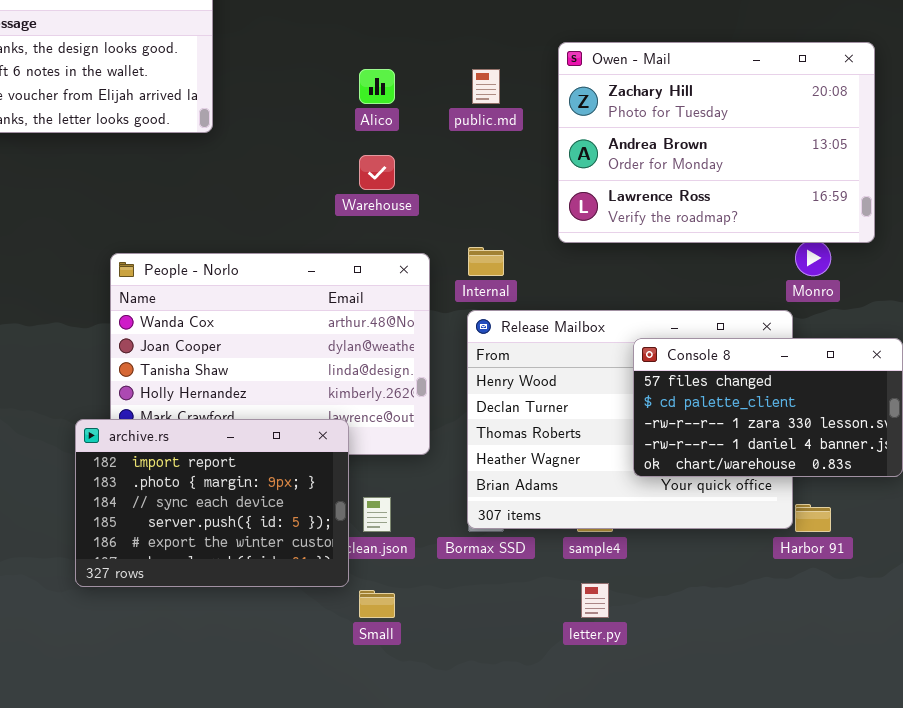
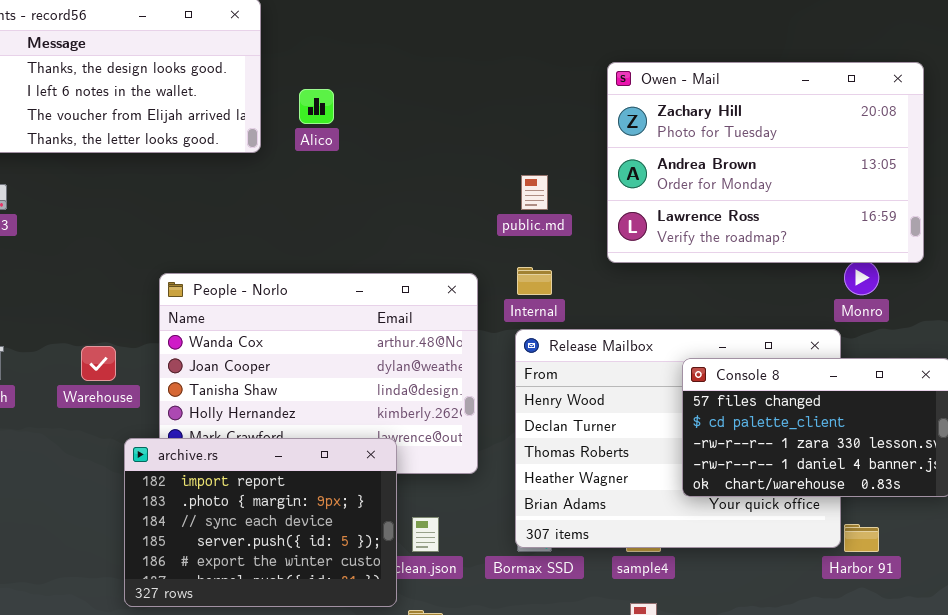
Alico: [359,69,395,104] -> [299,89,334,124], moved
public.md: [472,69,500,104] -> [521,175,548,210], moved
Warehouse: [359,155,395,190] -> [81,346,116,381], moved

